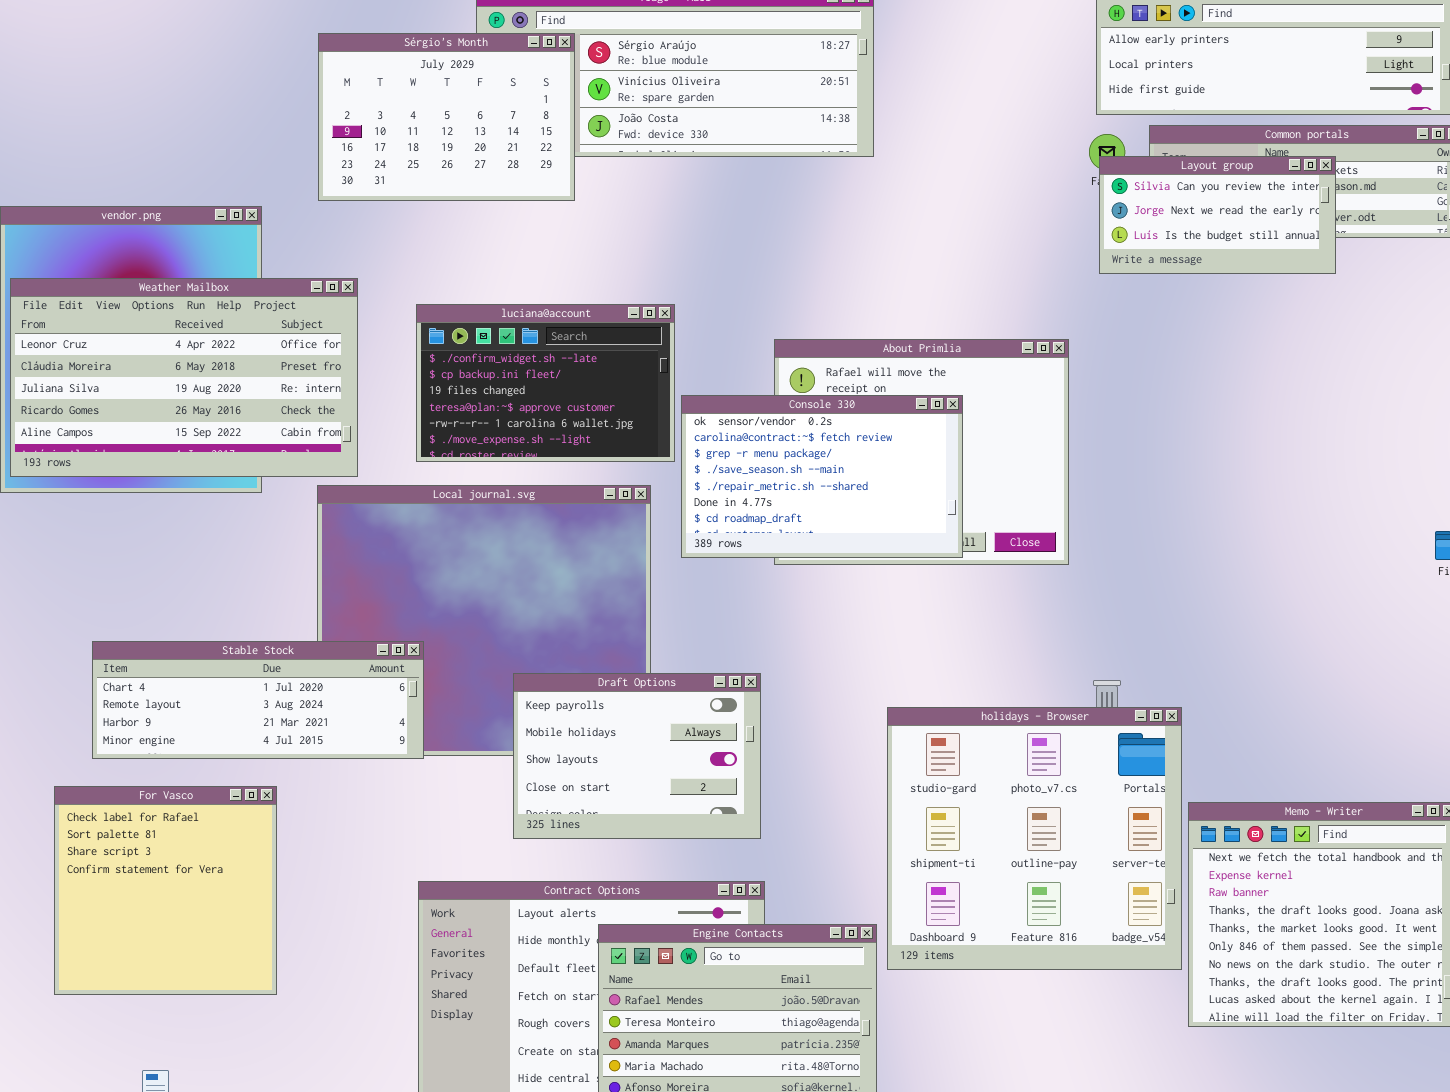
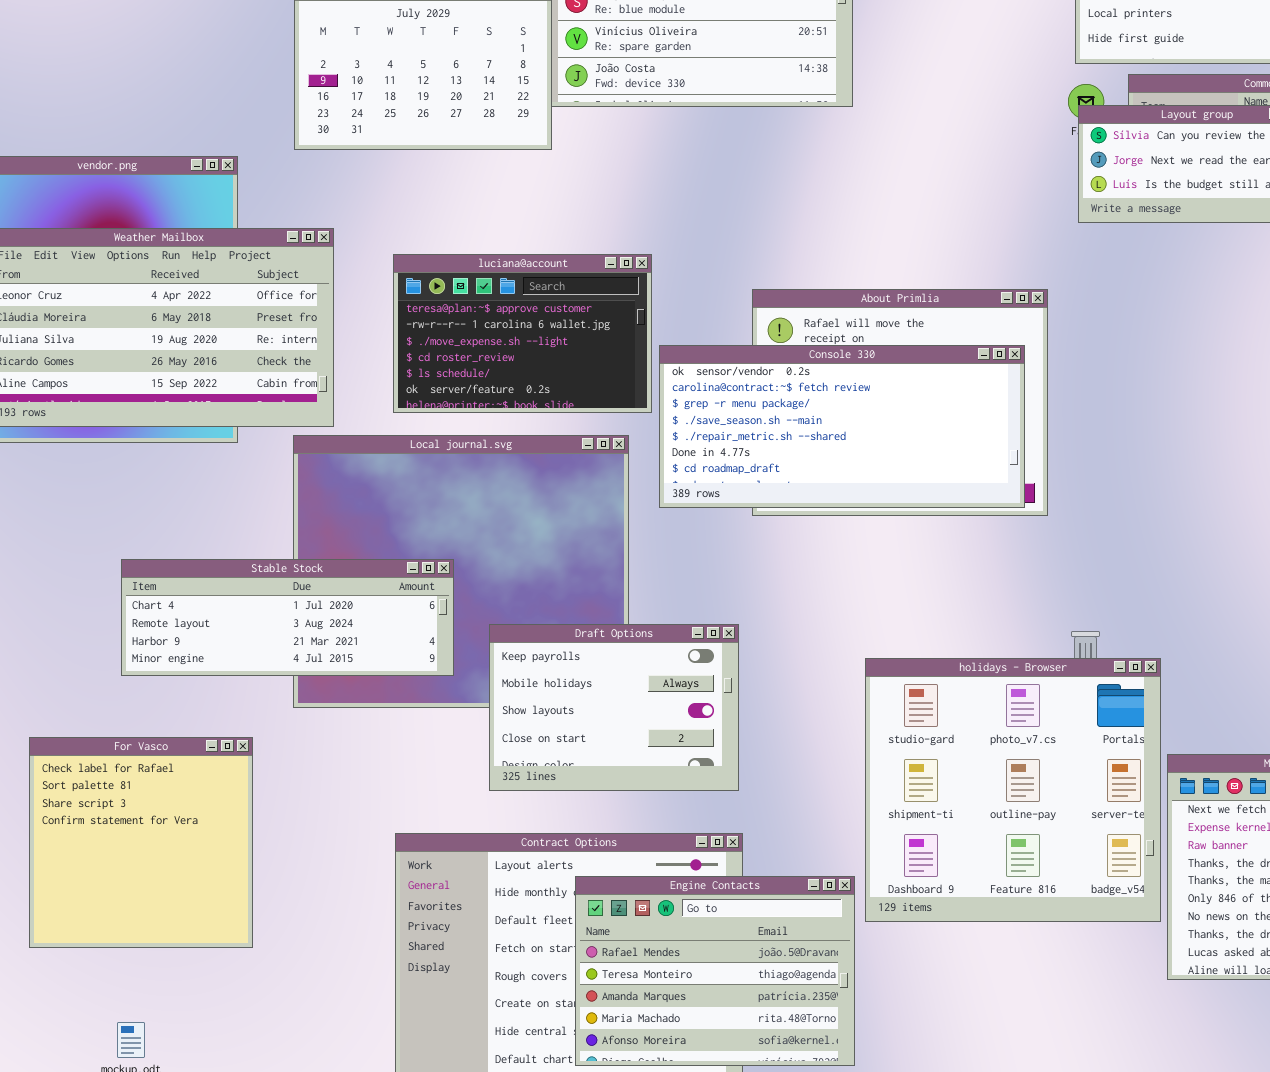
luciana@account: [416,304,675,462] -> [393,254,652,413], scrolled down 3 rows
Console 330: [681,395,963,558] -> [659,345,1025,508], resized
Stable Stock: [92,641,424,759] -> [121,559,454,676], moved

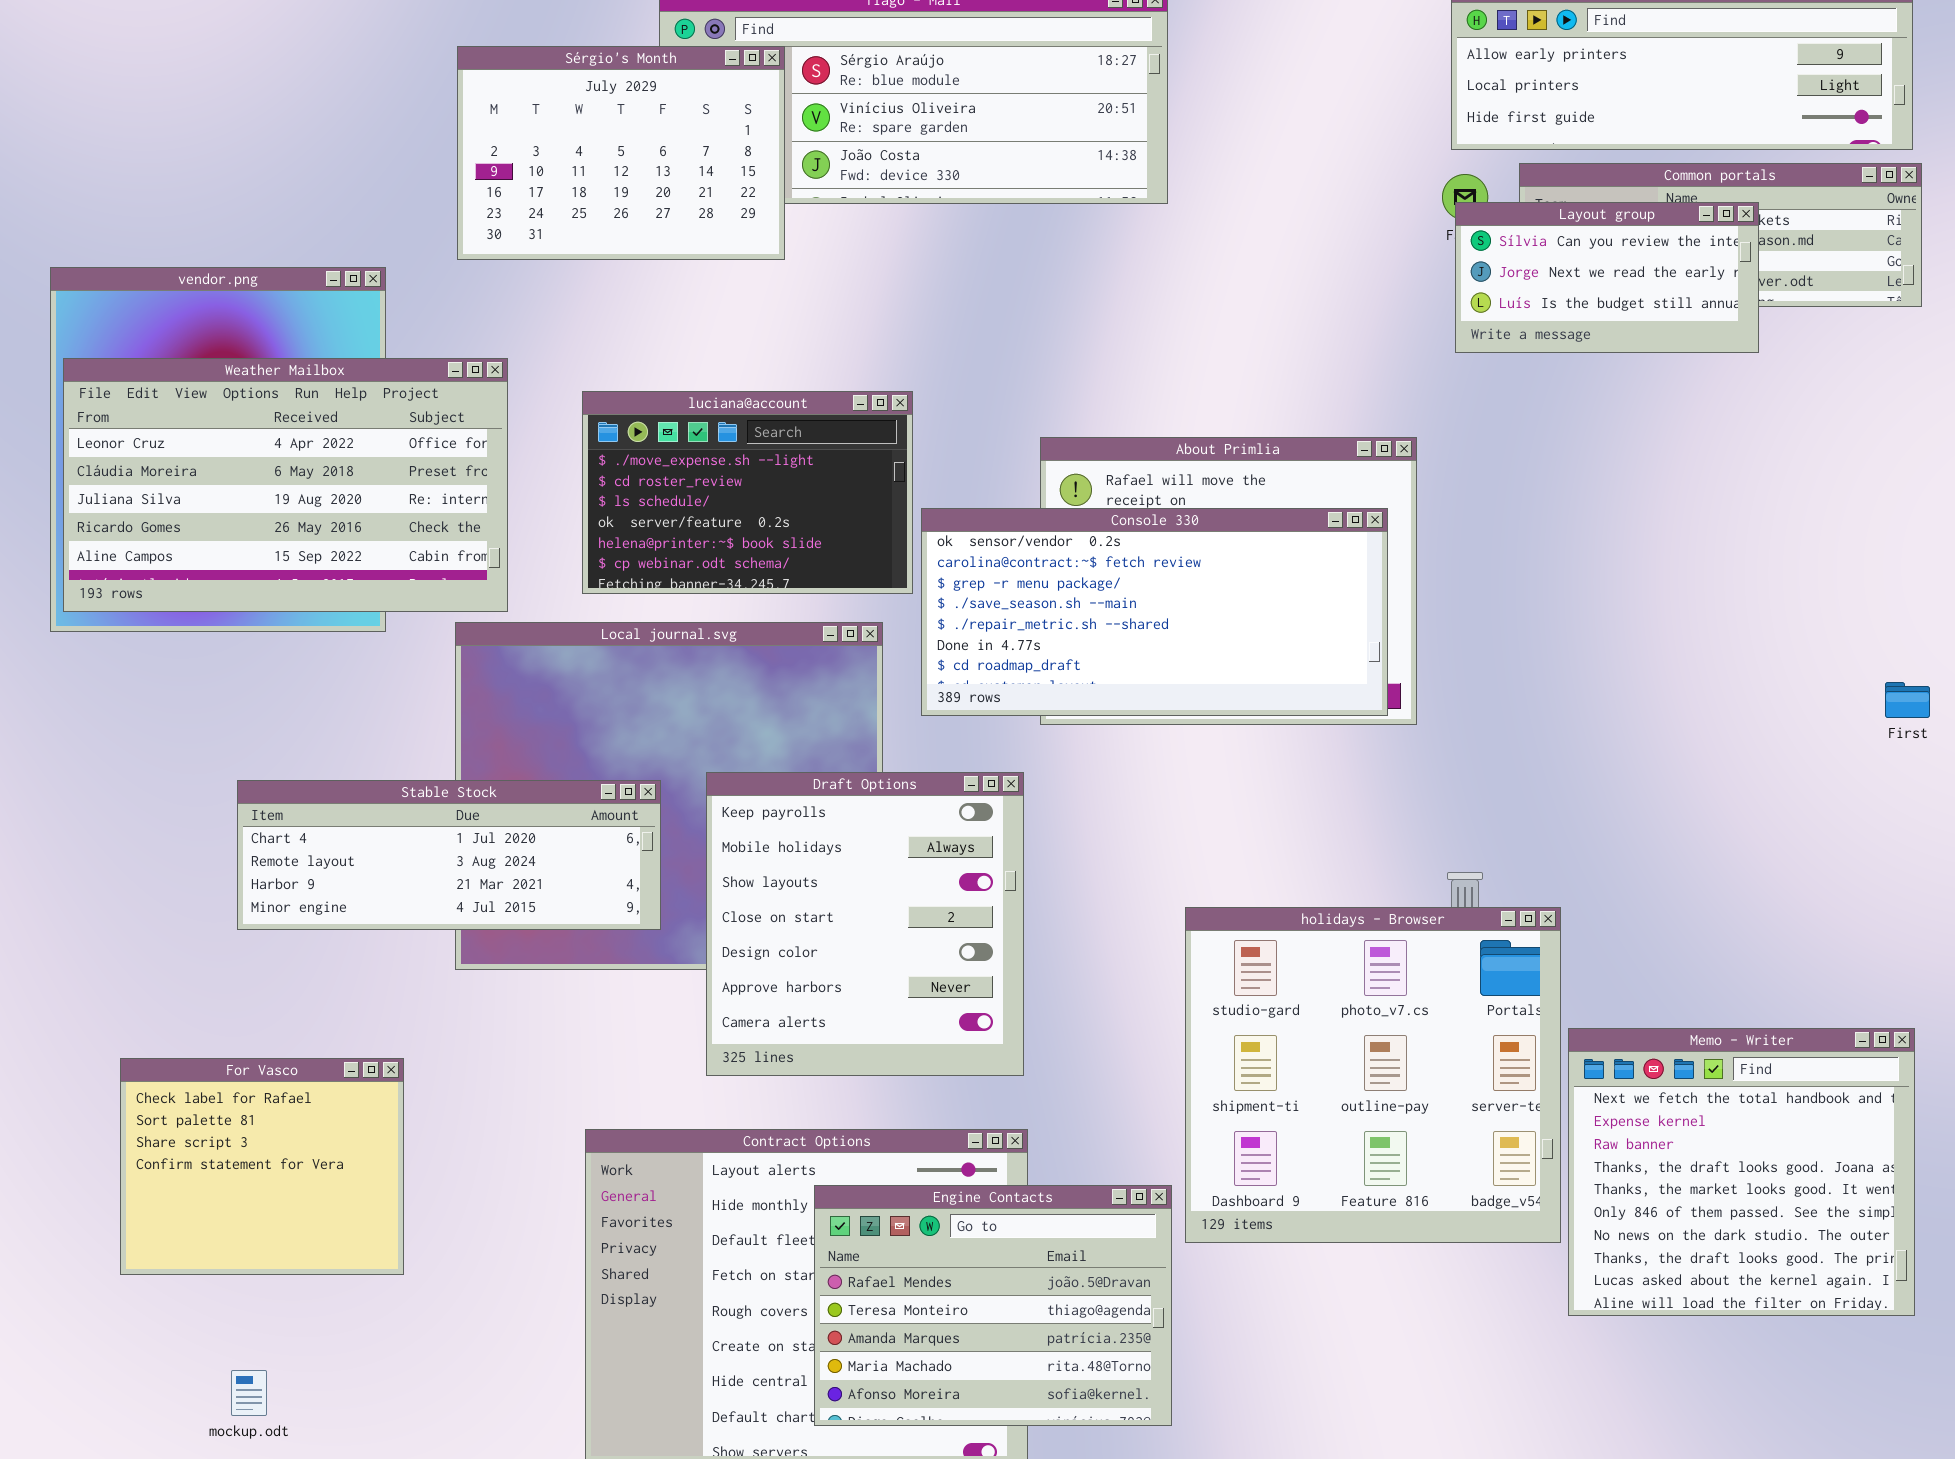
luciana@account: [393,254,652,413] -> [582,391,913,594], scrolled down 2 rows
Draft Options: [489,624,739,791] -> [706,772,1024,1076], resized
For Vasco: [29,737,253,948] -> [120,1058,404,1275], resized

